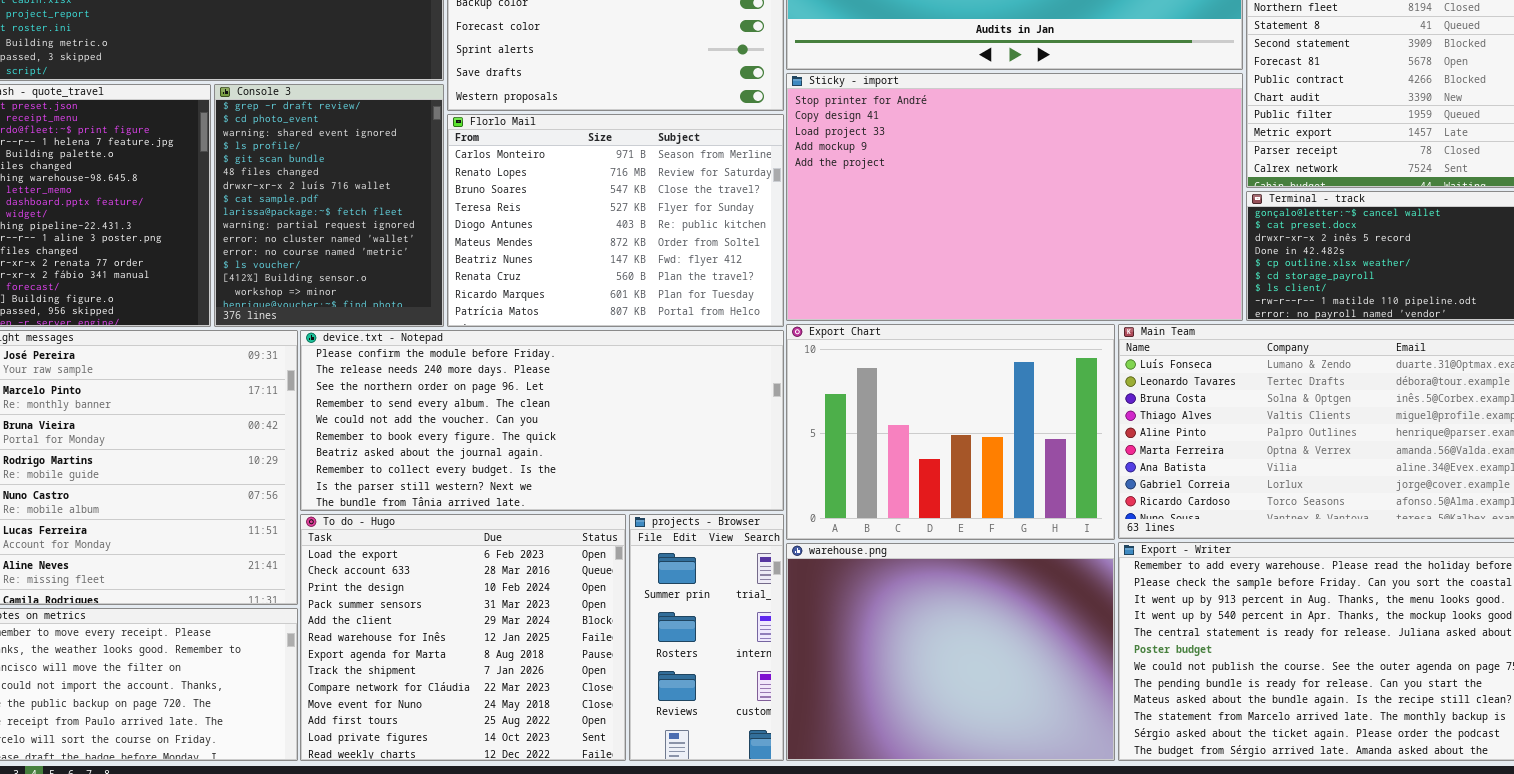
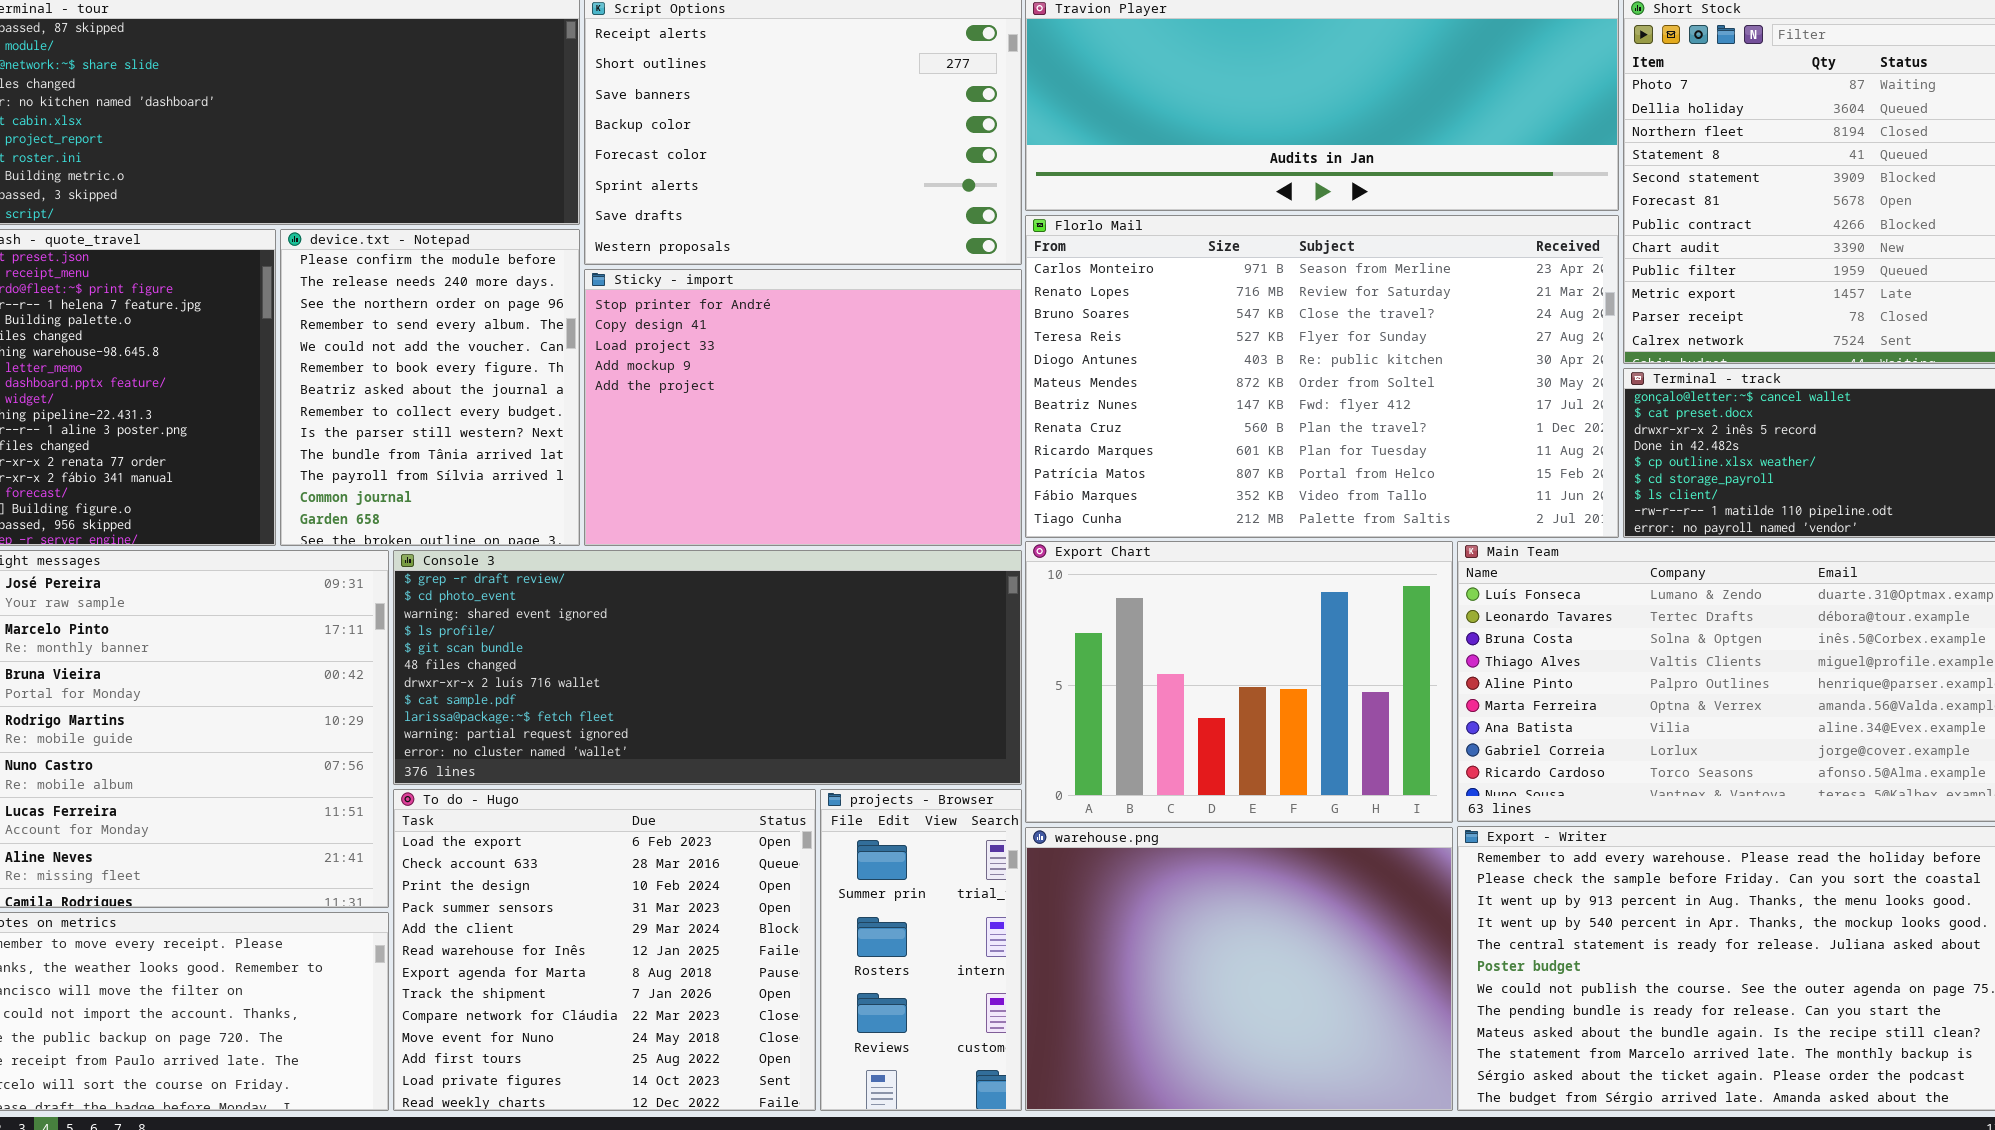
Sticky - import: [786,73,1243,321] -> [584,269,1022,546], moved, resized
Console 3: [214,84,444,327] -> [393,550,1022,785], moved, resized
Florlo Mail: [447,114,784,327] -> [1025,215,1619,538], moved, resized
device.txt - Notepad: [300,330,784,511] -> [280,229,580,546], moved, resized

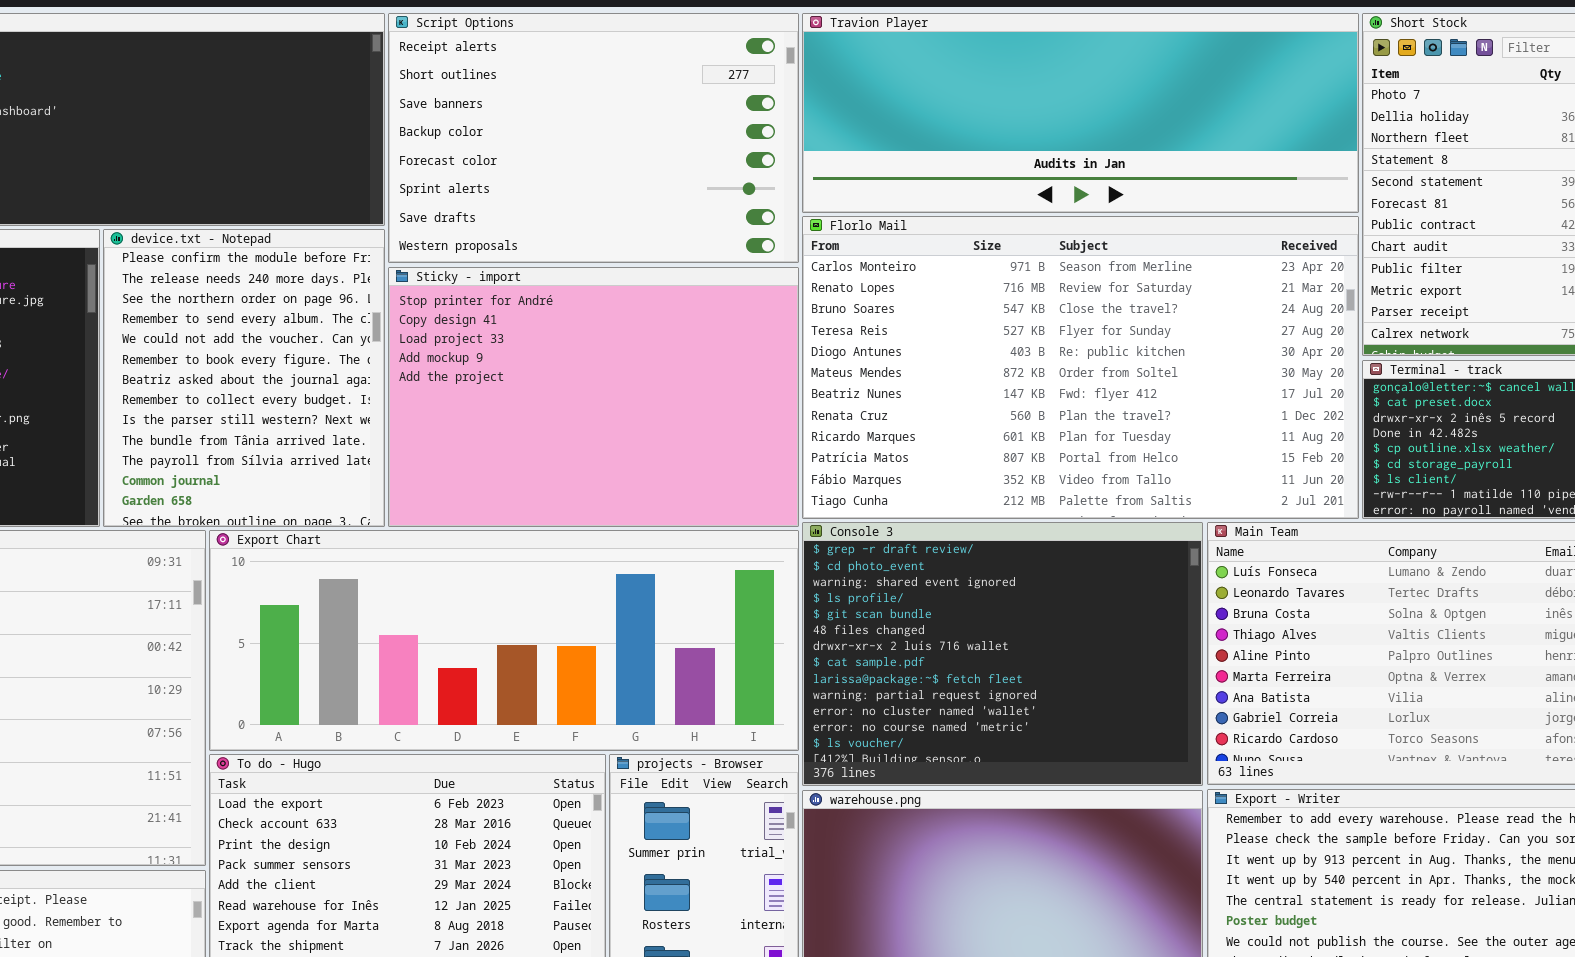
Export Chart: [1025,541,1453,823] -> [209,530,799,751], moved, resized
Console 3: [393,550,1022,785] -> [802,522,1203,786], moved, resized

